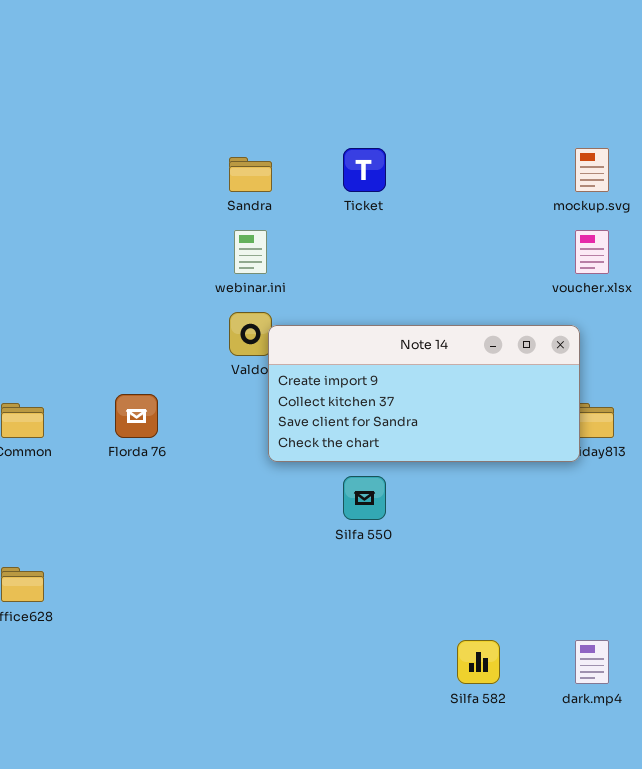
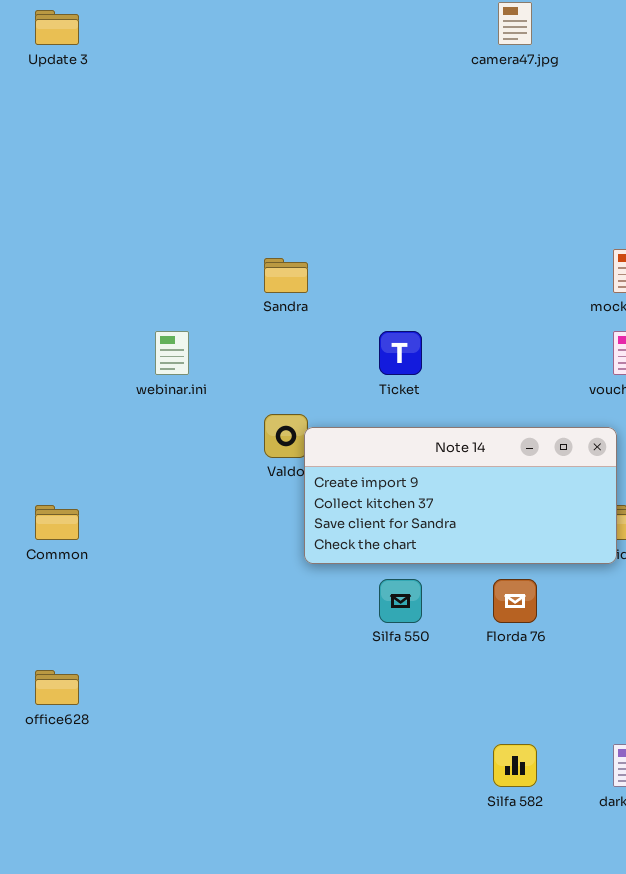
Ticket: [343,148,386,192] -> [379,331,422,375], moved
webinar.ini: [234,230,267,274] -> [155,331,189,375], moved
Florda 76: [115,394,158,438] -> [493,579,537,623], moved

